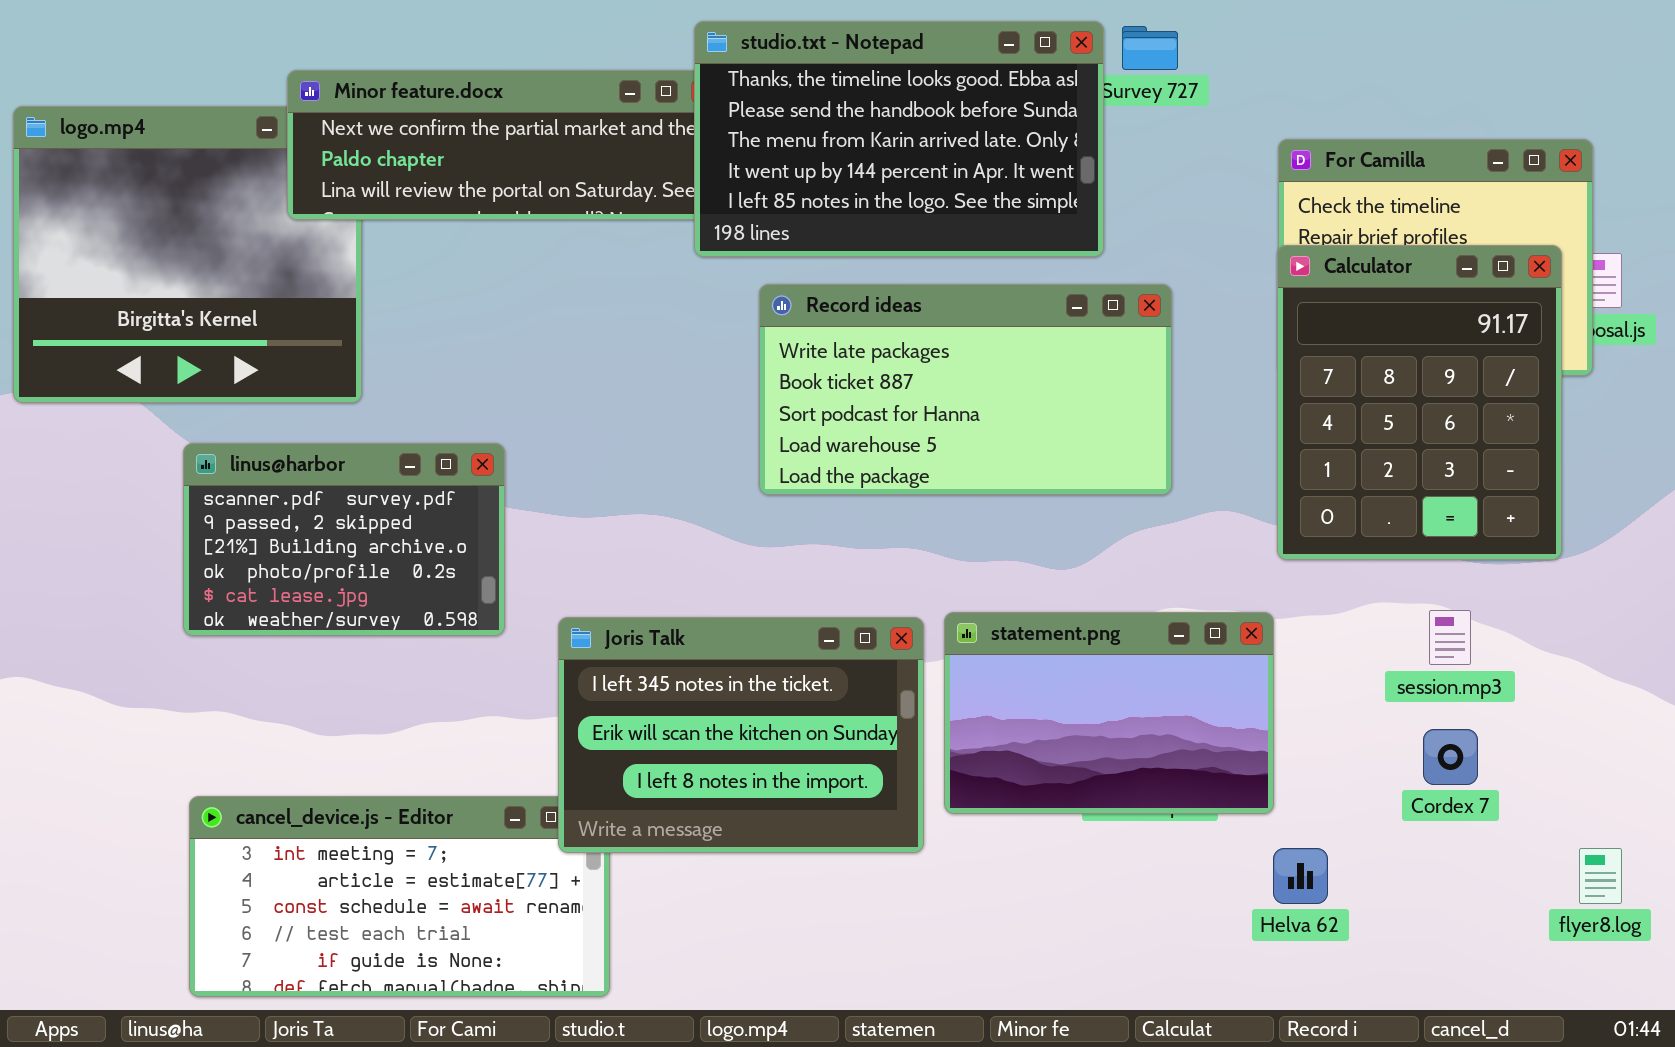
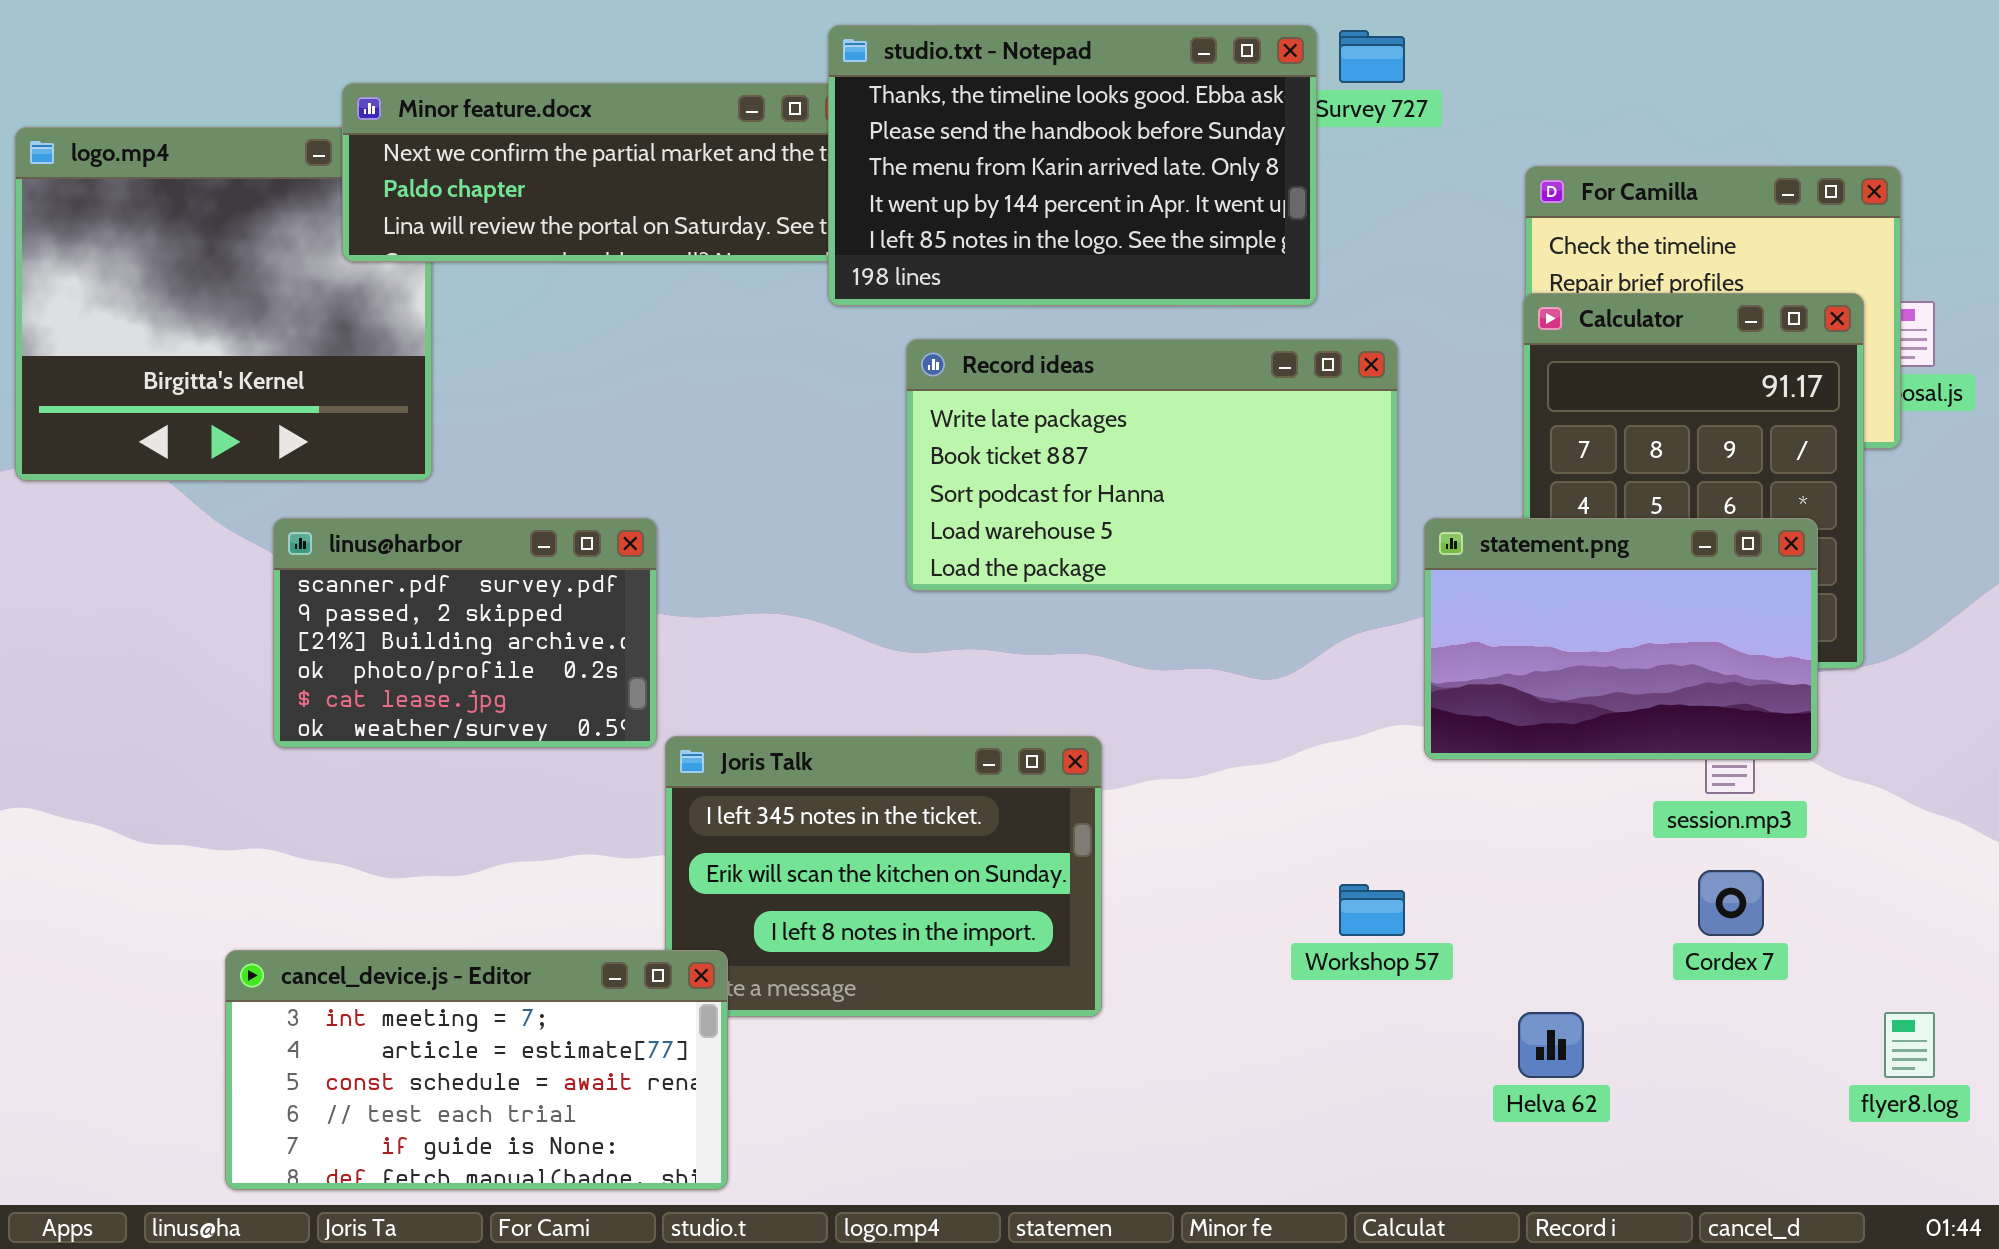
linus@harbor: [183,443,505,636] -> [273,518,657,748], moved
statement.png: [944,612,1274,814] -> [1424,518,1818,760], moved
cancel_device.js - Editor: [189,796,610,997] -> [225,950,728,1190], raised

